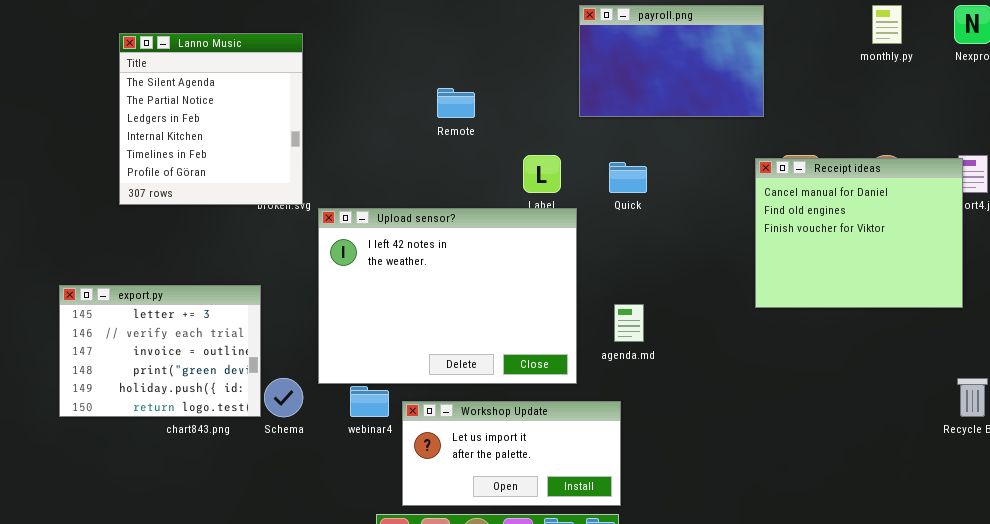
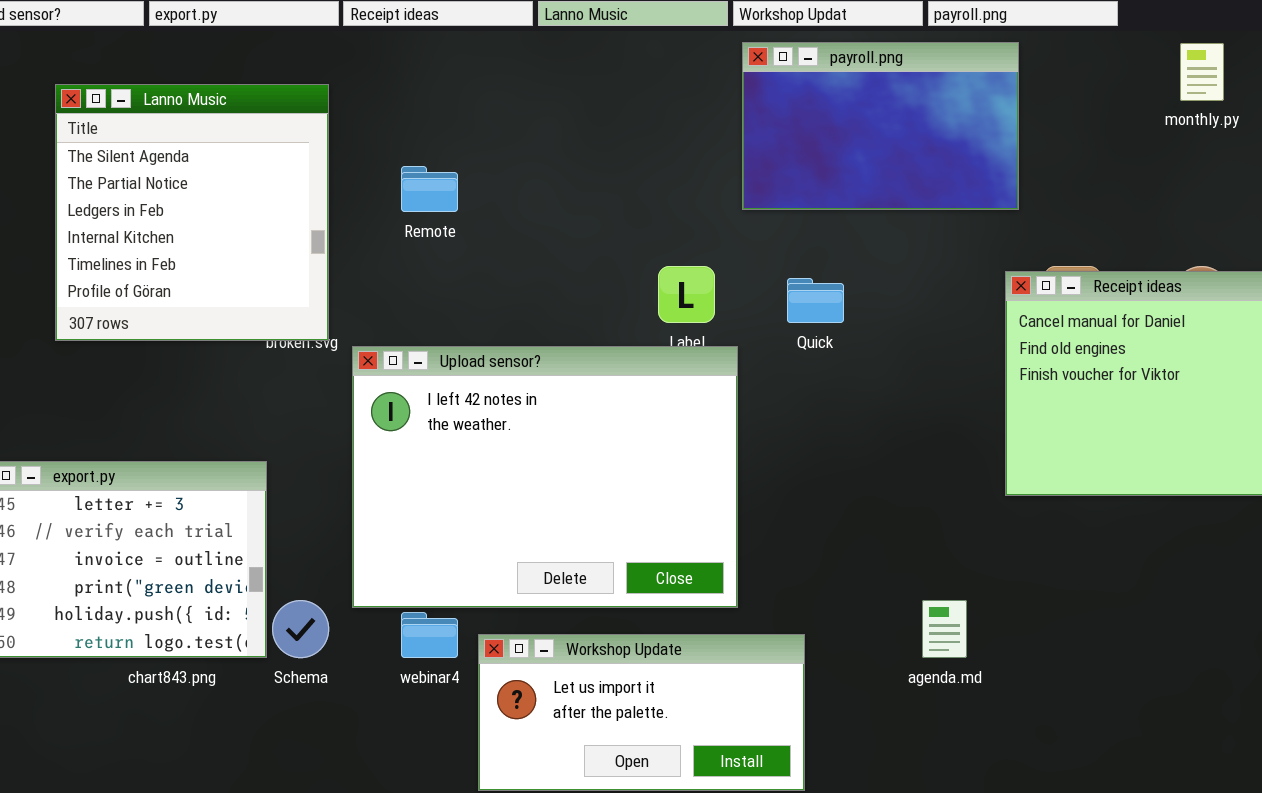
Remote: [437,88,475,118] -> [401,166,458,212], moved
agenda.md: [614,304,644,342] -> [922,600,967,658], moved

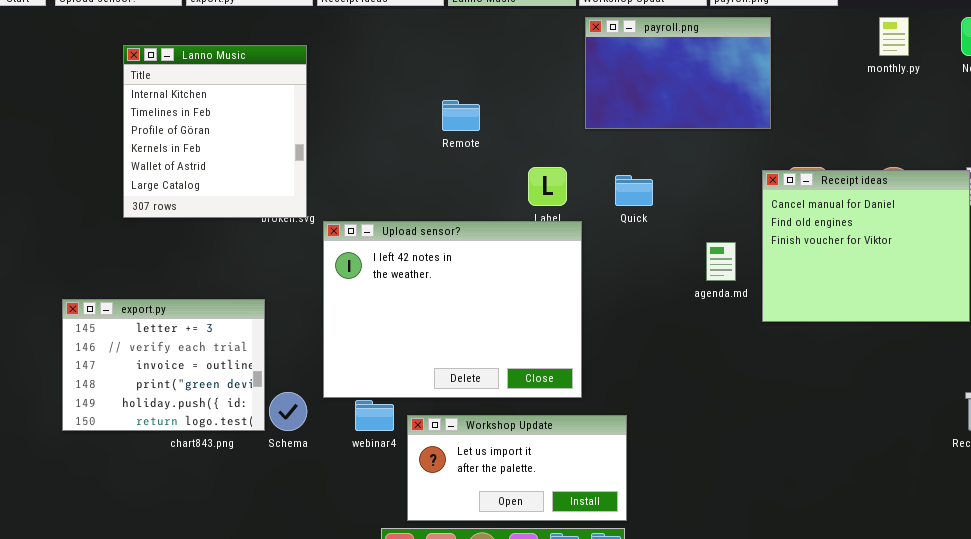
Lanno Music: [55,84,329,341] -> [123,45,307,218], scrolled down 3 rows
Remote: [401,166,458,212] -> [442,100,480,131], moved
agenda.md: [922,600,967,658] -> [706,242,736,281], moved

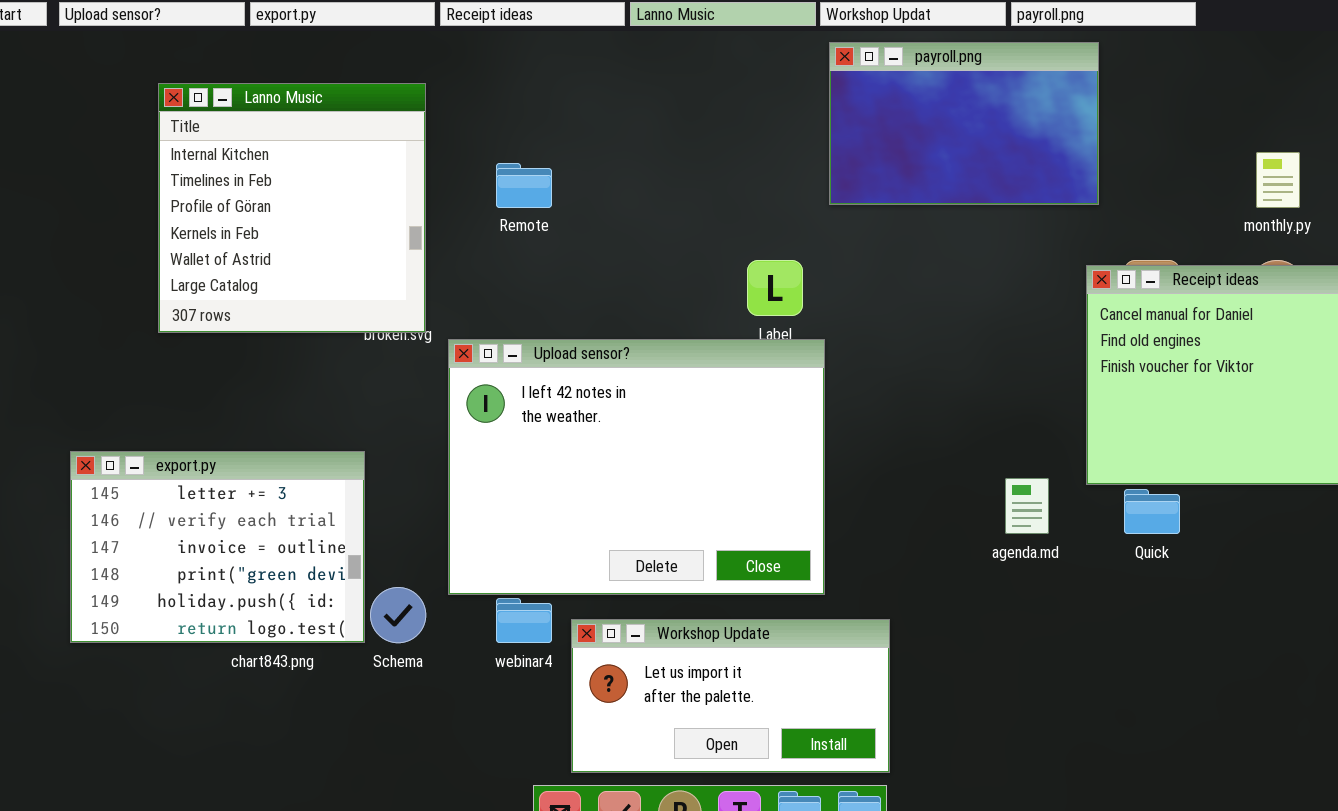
monthly.py: [879,17,909,56] -> [1256,152,1300,208], moved
Remote: [442,100,480,131] -> [496,163,552,208], moved
Quick: [615,175,653,206] -> [1124,489,1180,534], moved
agenda.md: [706,242,736,281] -> [1005,478,1049,534], moved

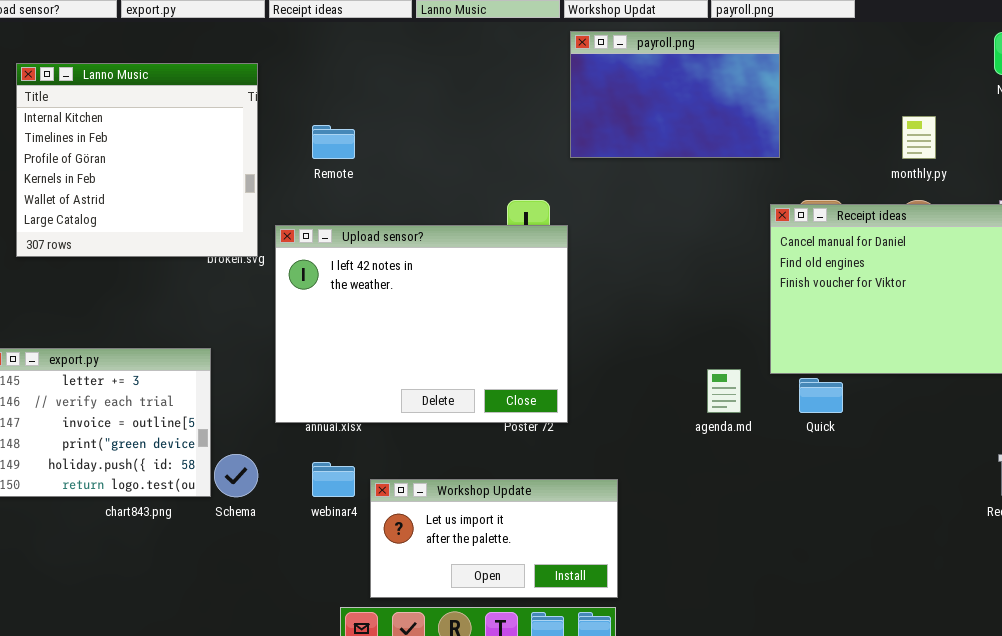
Lanno Music: [158,83,426,333] -> [16,63,258,257], resized
Upload sensor?: [448,339,825,595] -> [275,225,568,423], moved

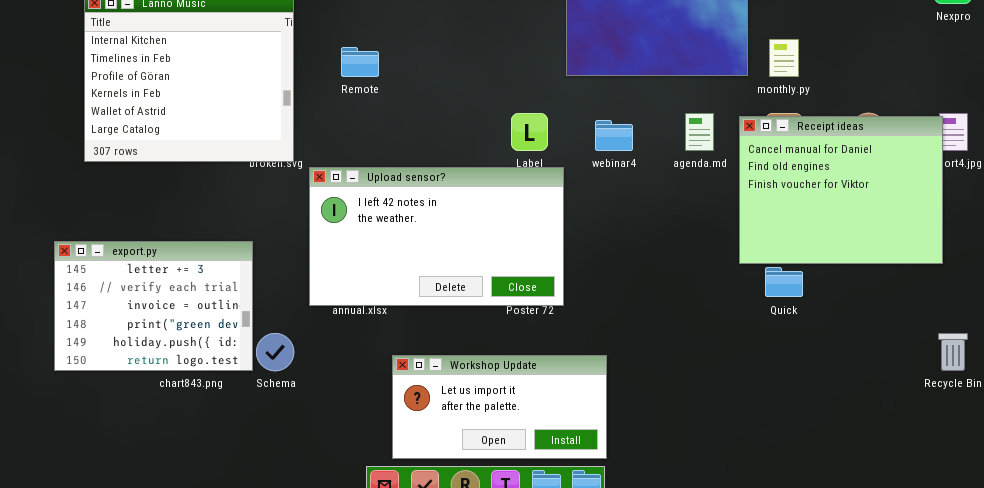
monthly.py: [902,116,936,159] -> [769,39,799,77], moved
Upload sensor?: [275,225,568,423] -> [309,167,564,306], resized
agenda.md: [707,369,741,413] -> [685,113,714,151], moved
webinar4: [312,462,355,497] -> [595,120,633,151], moved

